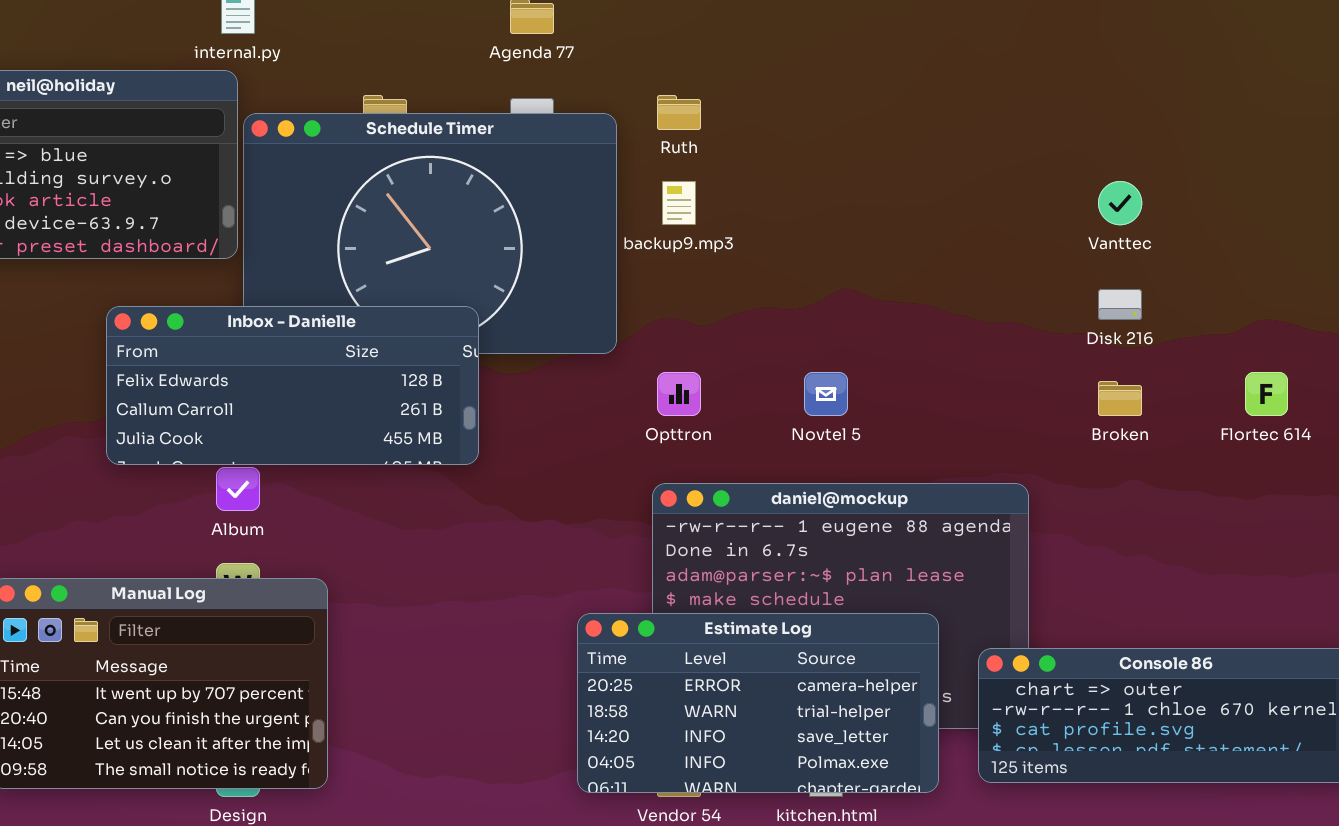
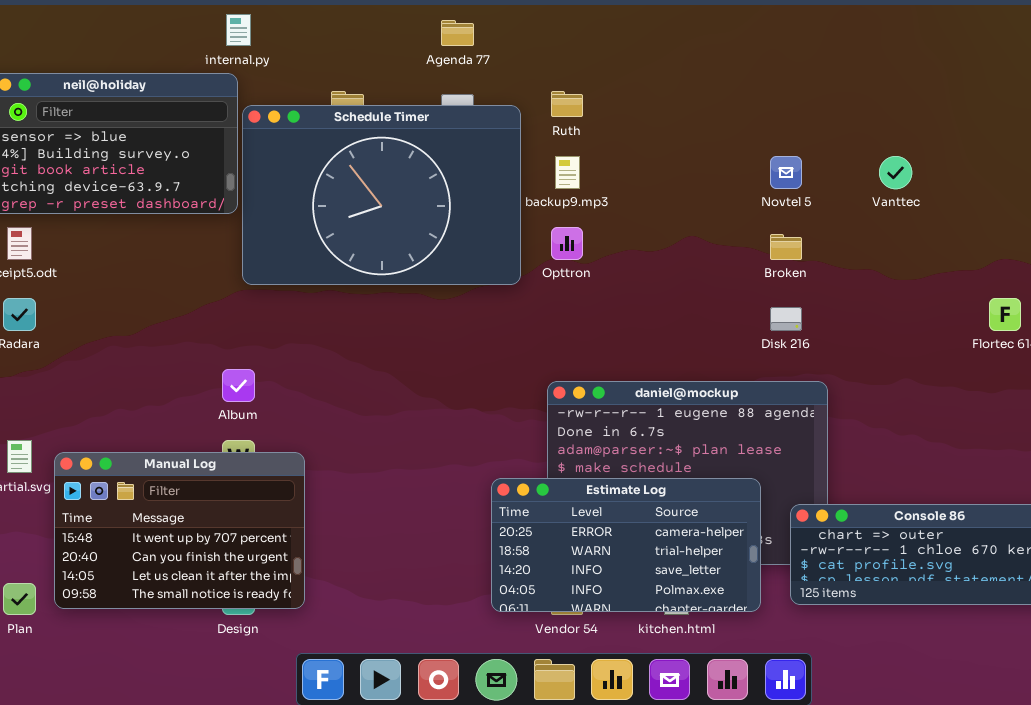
Disk 216: [1098,289,1142,320] -> [770,307,802,331], moved
Inbox - Danielle: [106,306,479,465] -> none, closed
Opttron: [657,372,701,416] -> [551,227,583,260], moved
Novtel 5: [804,372,848,416] -> [770,156,802,189], moved
Broken: [1098,381,1142,416] -> [770,234,802,260], moved

